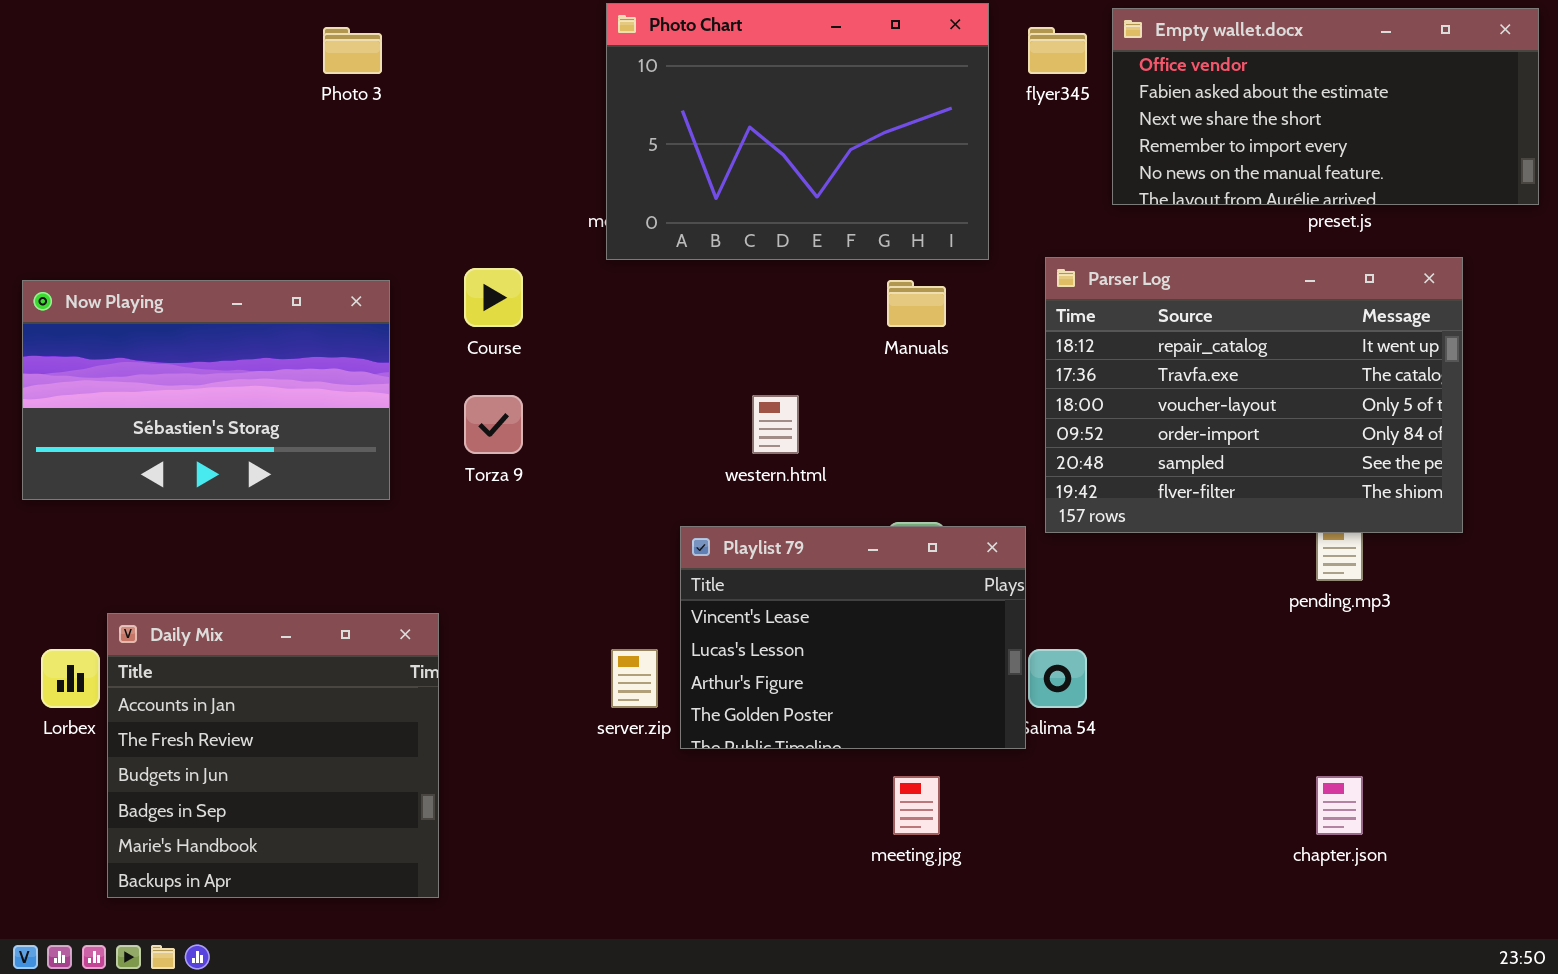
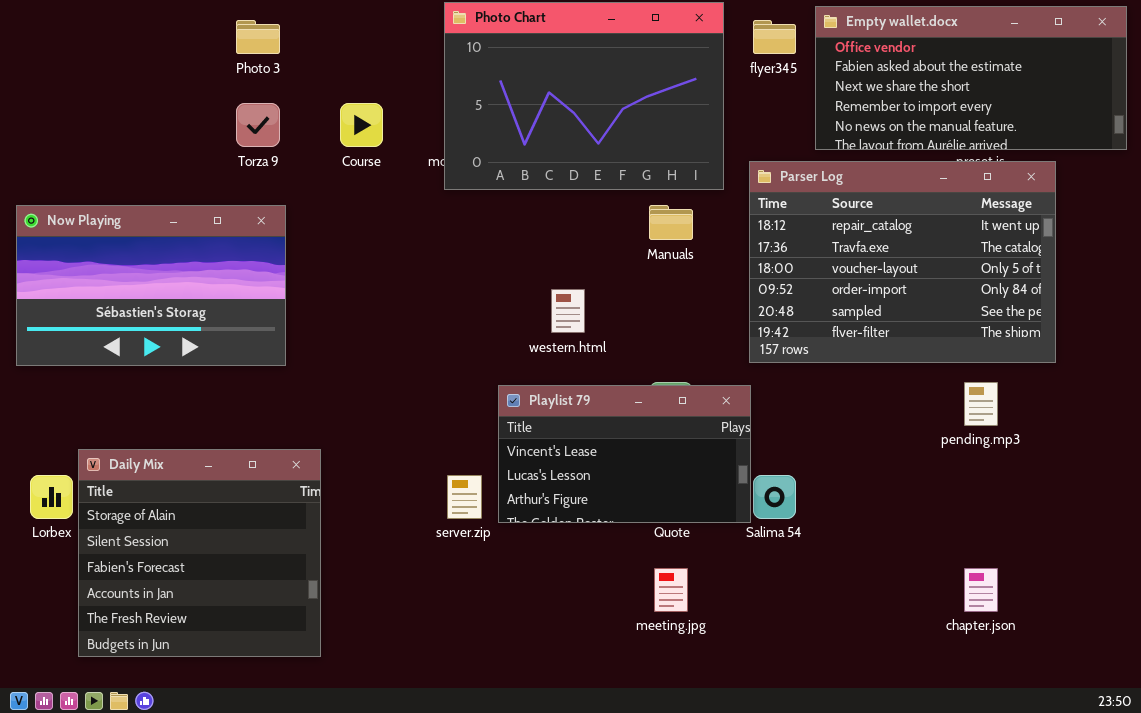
Parser Log: [1045,257,1463,533] -> [749,161,1056,363], moved
Course: [464,268,523,327] -> [340,103,383,147], moved
Torza 9: [464,395,523,454] -> [236,103,280,147], moved
Playlist 79: [680,526,1026,749] -> [498,385,751,523], resized
Daily Mix: [107,613,439,898] -> [78,449,321,657], scrolled up 3 rows

